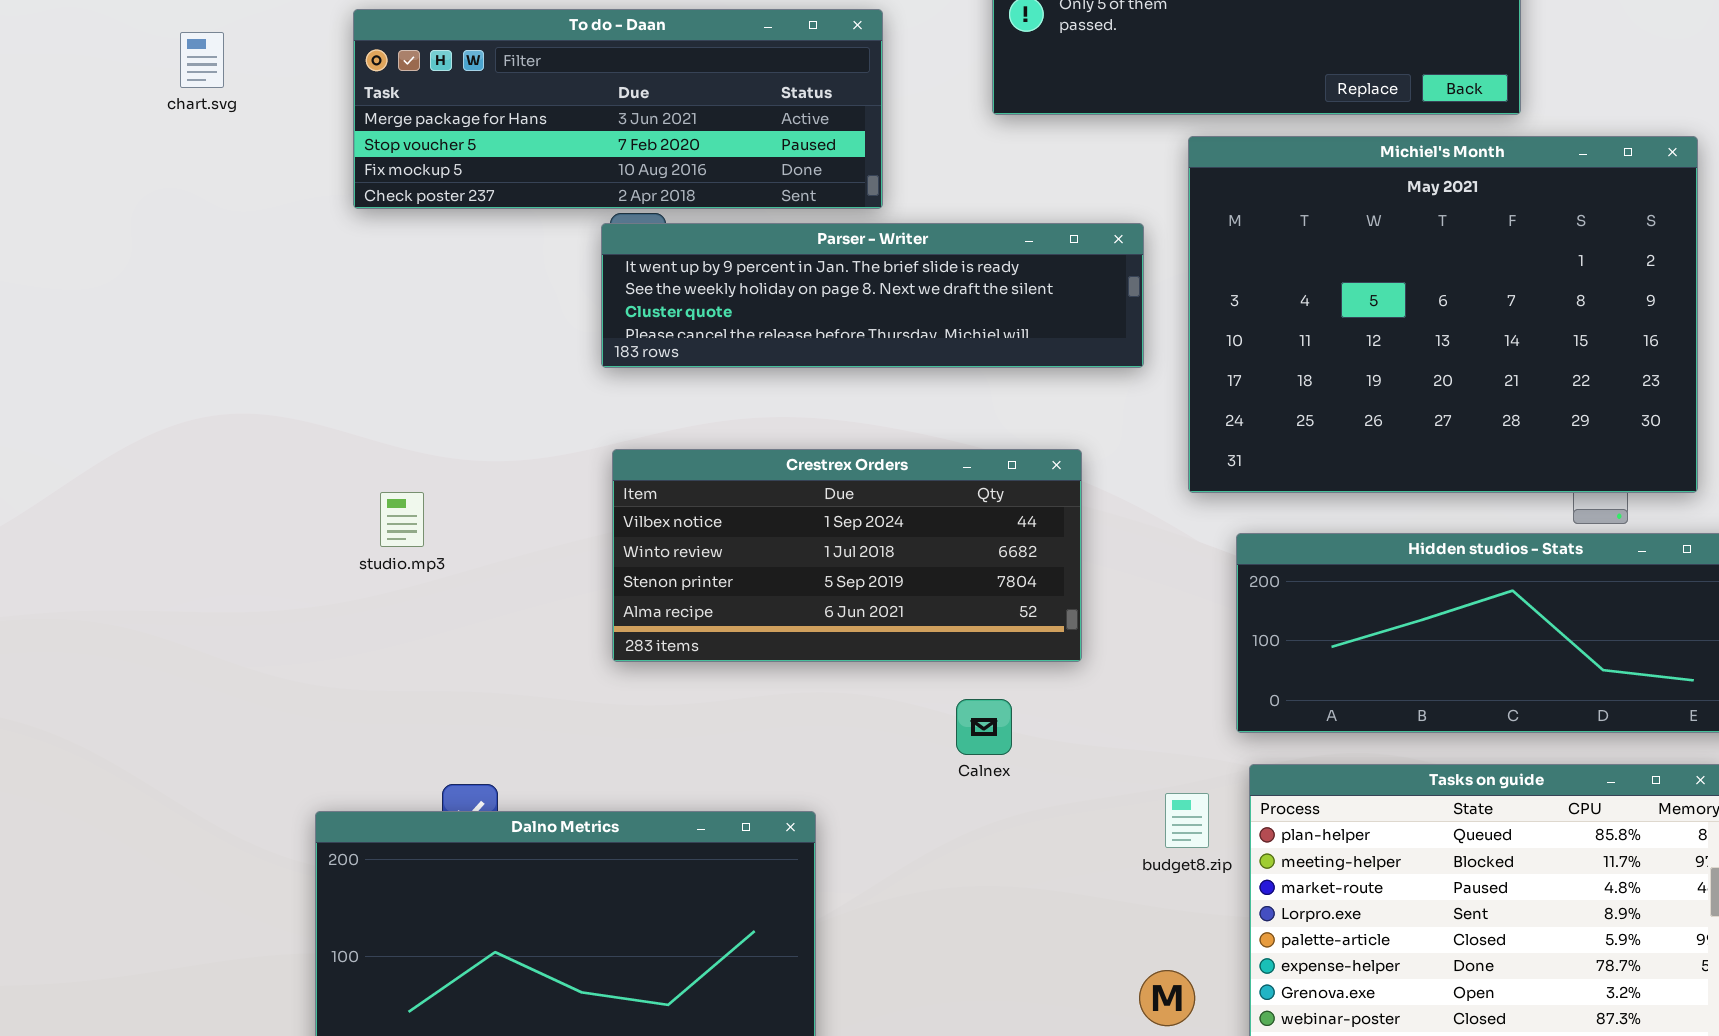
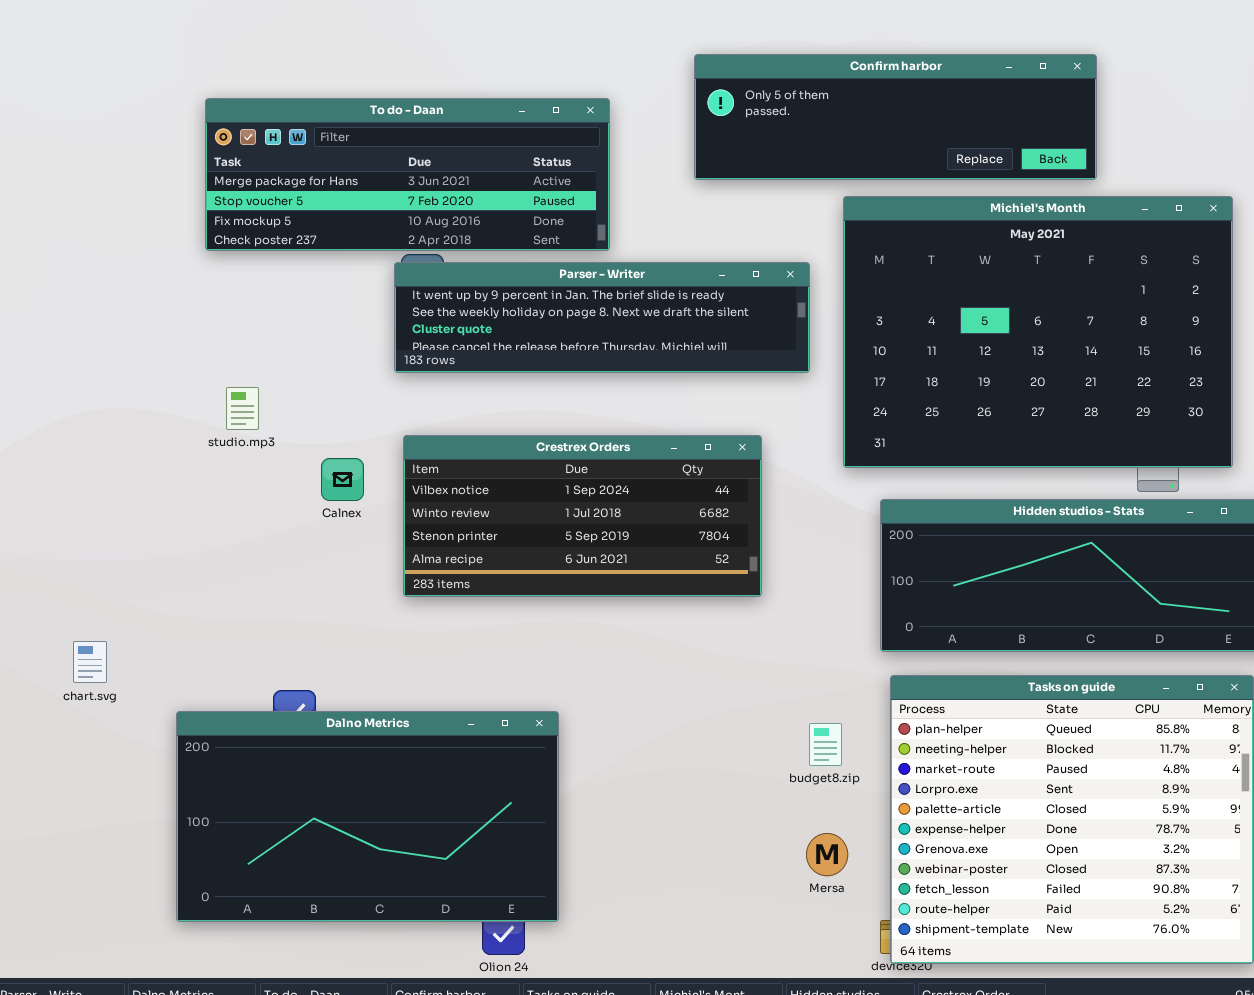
chart.svg: [180,32,224,88] -> [73,641,107,683], moved
studio.mp3: [380,492,424,547] -> [226,387,259,430], moved
Calnex: [956,699,1012,755] -> [321,458,364,501], moved
budget8.zip: [1165,793,1209,848] -> [809,723,842,766], moved

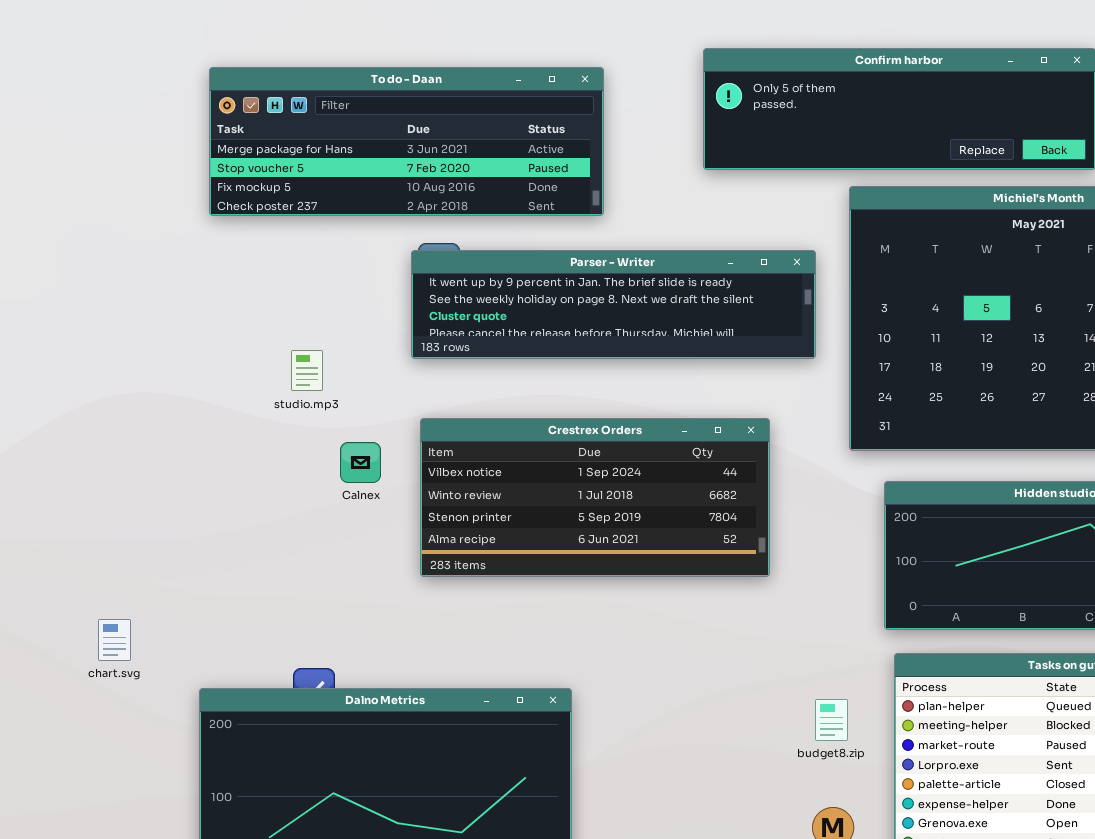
To do - Daan: [205,98,610,251] -> [209,67,604,216], moved
studio.mp3: [226,387,259,430] -> [291,350,323,391], moved

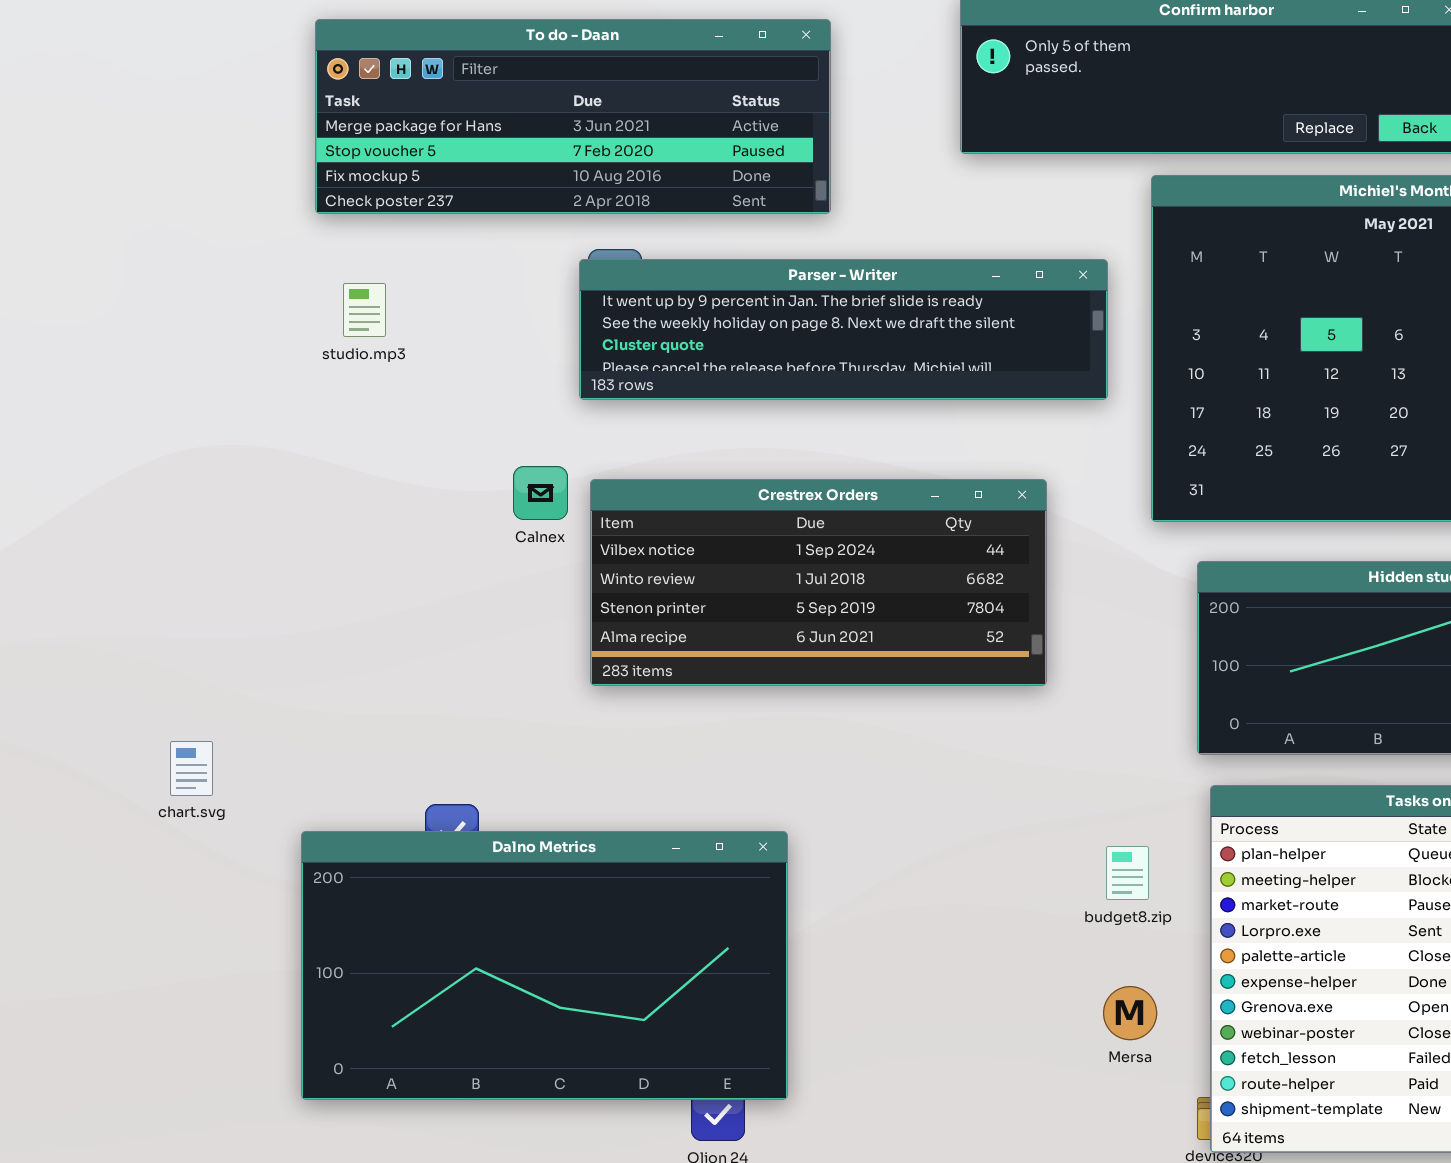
studio.mp3: [291,350,323,391] -> [343,283,386,337], moved
Calnex: [340,442,381,483] -> [513,466,568,520], moved

